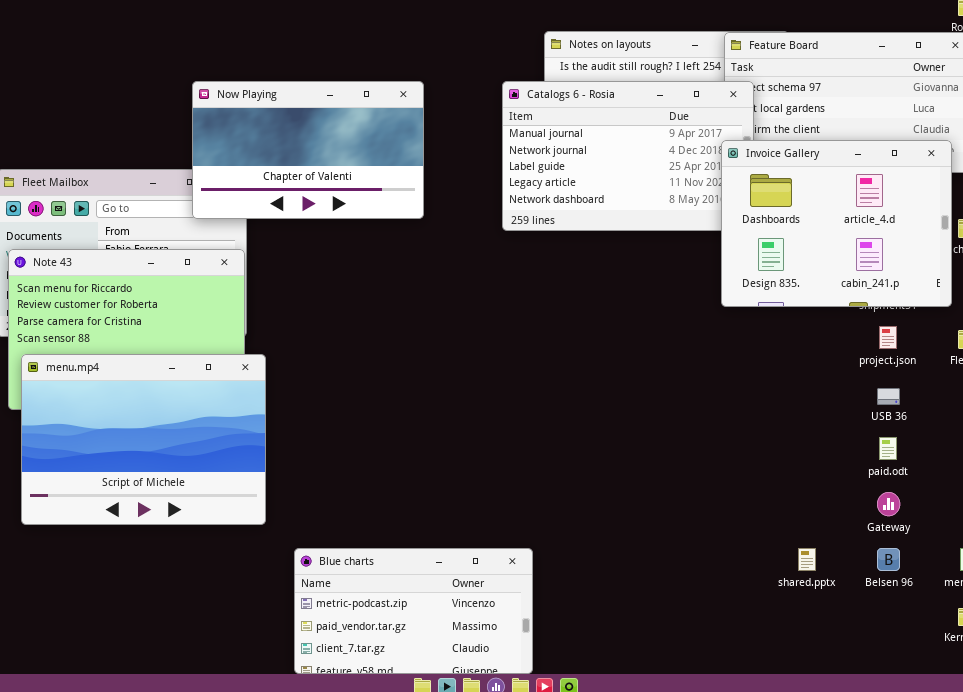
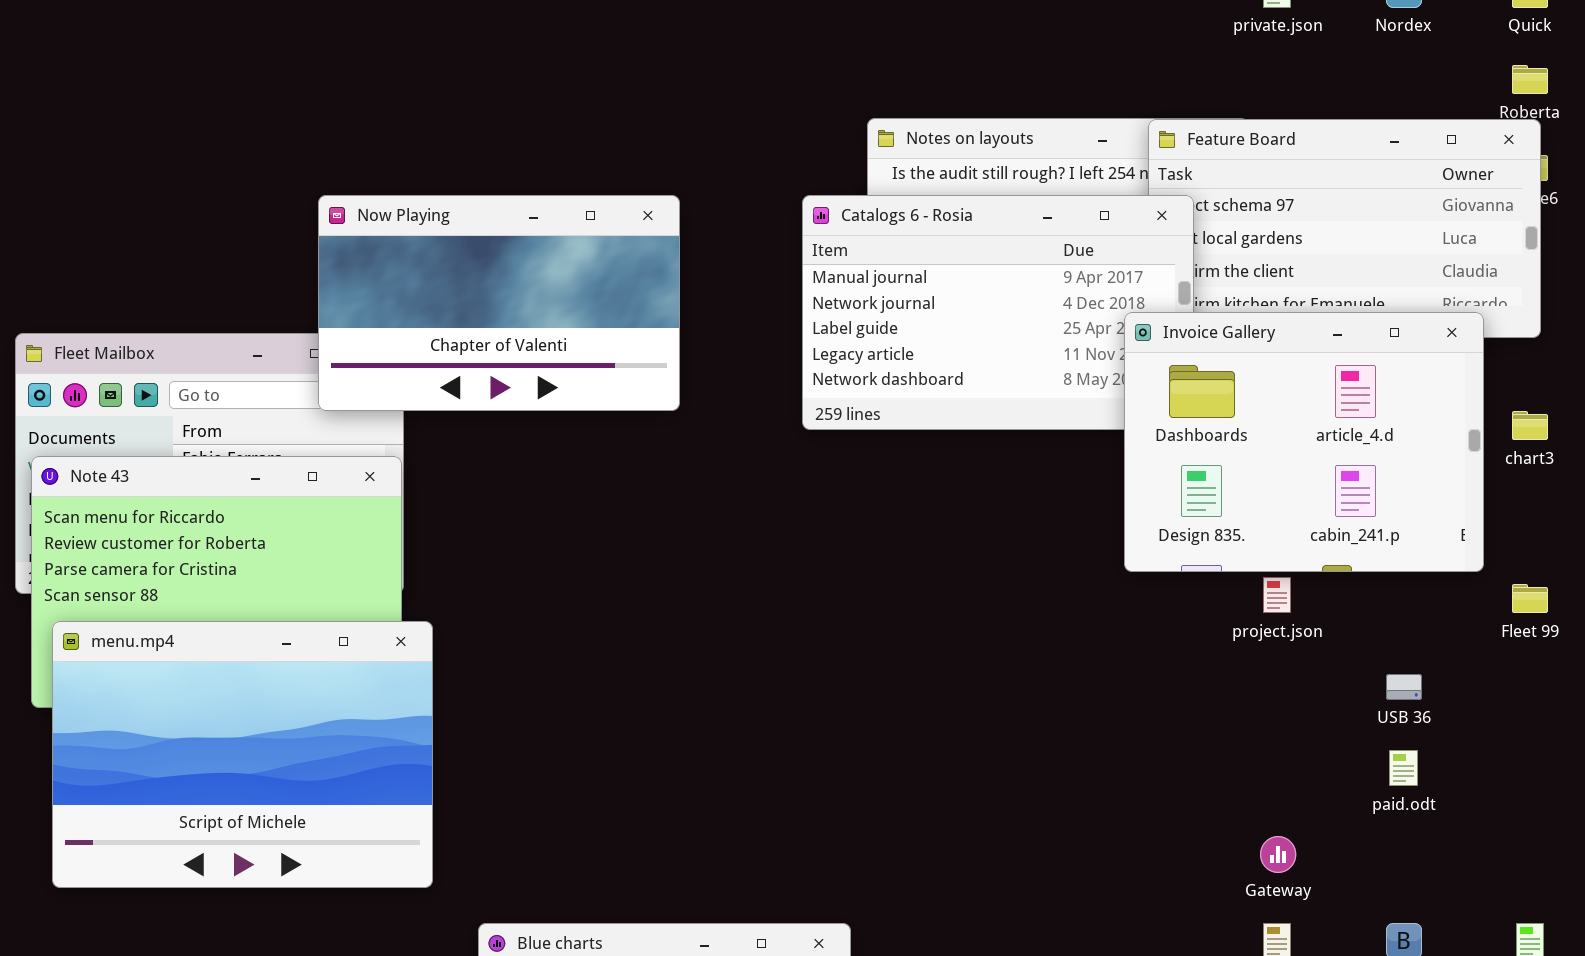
Invoice Gallery: [721,140,952,307] -> [1124,312,1484,572], moved
project.json: [879,326,897,349] -> [1263,577,1291,613], moved
Gateway: [877,492,900,516] -> [1260,836,1296,873], moved

